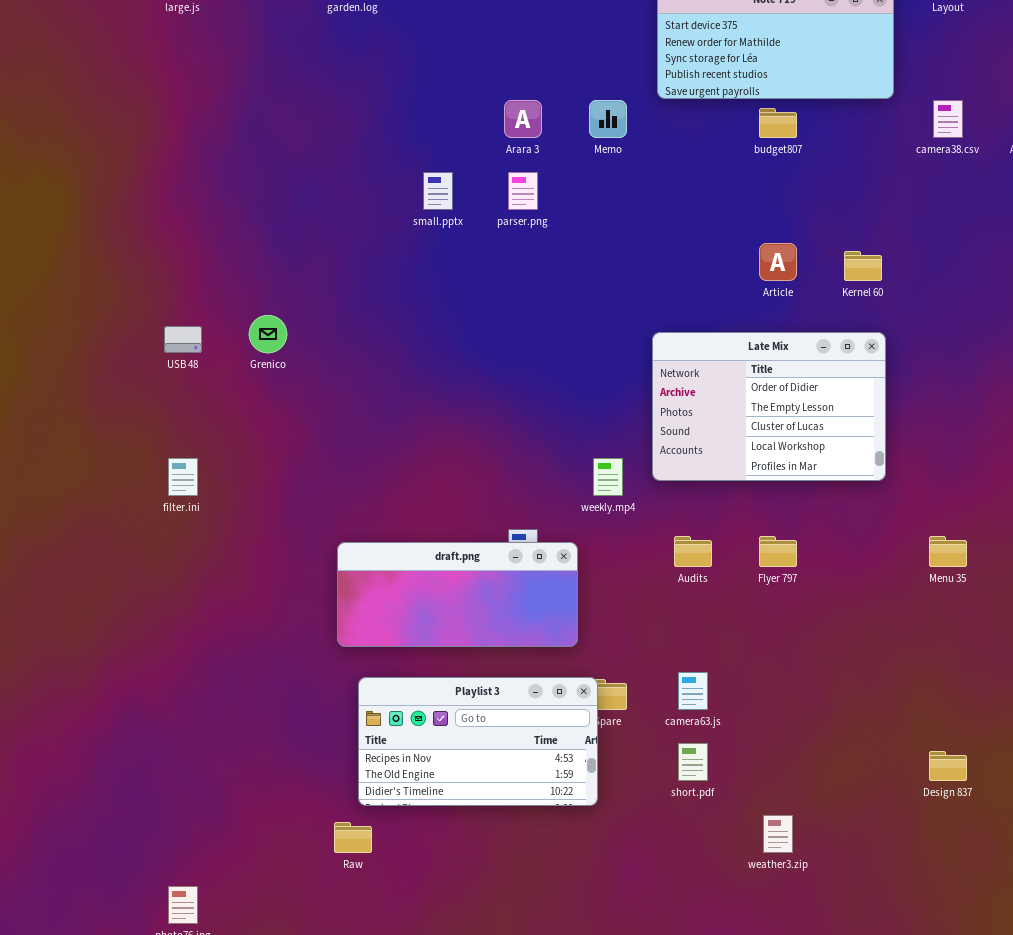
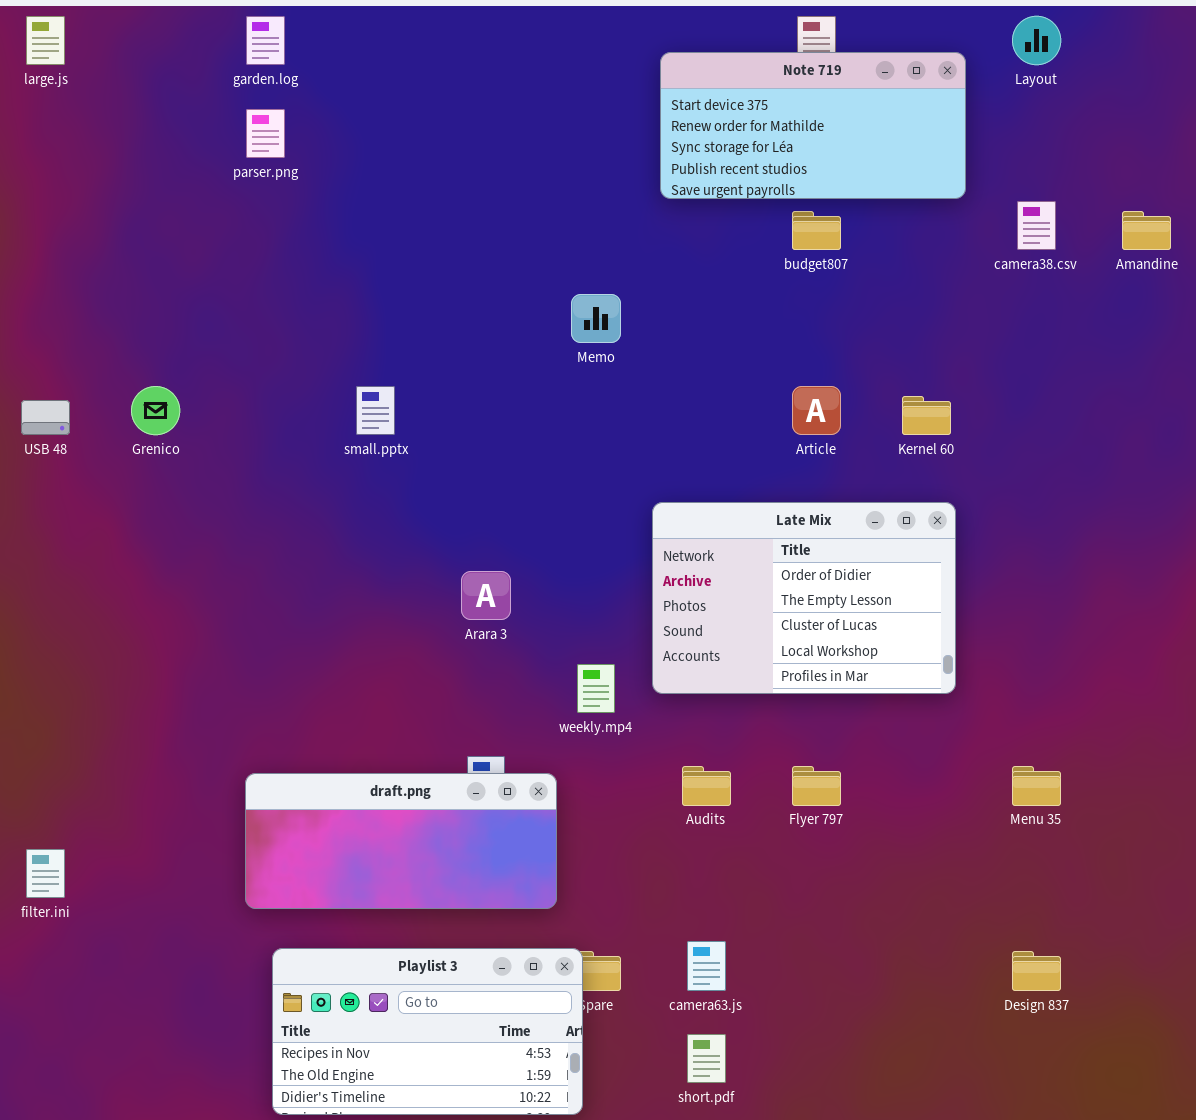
Arara 3: [504,100,542,138] -> [461,571,511,620], moved
Memo: [589,100,627,138] -> [571,294,621,343], moved
small.pptx: [423,172,453,210] -> [356,386,395,435], moved
parser.png: [508,172,538,210] -> [246,109,285,158], moved
Grenico: [249,315,287,353] -> [131,386,180,435], moved
USB 48: [164,326,202,353] -> [21,400,70,435], moved
filter.ini: [168,458,198,496] -> [26,849,65,898], moved
Design 837: [929,751,967,781] -> [1012,951,1061,991], moved

